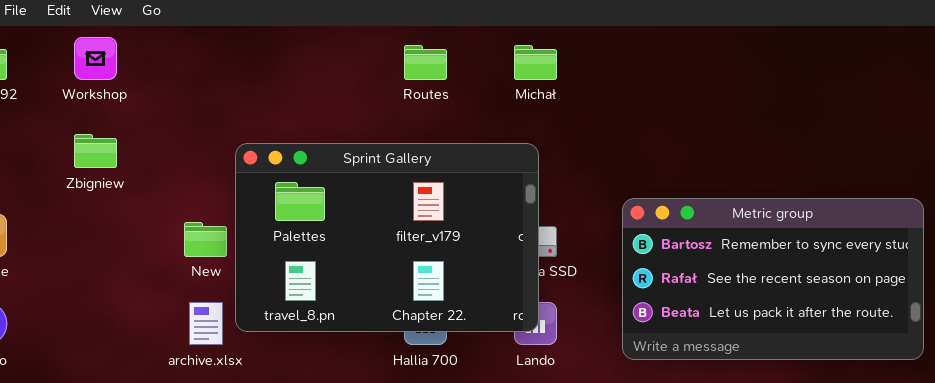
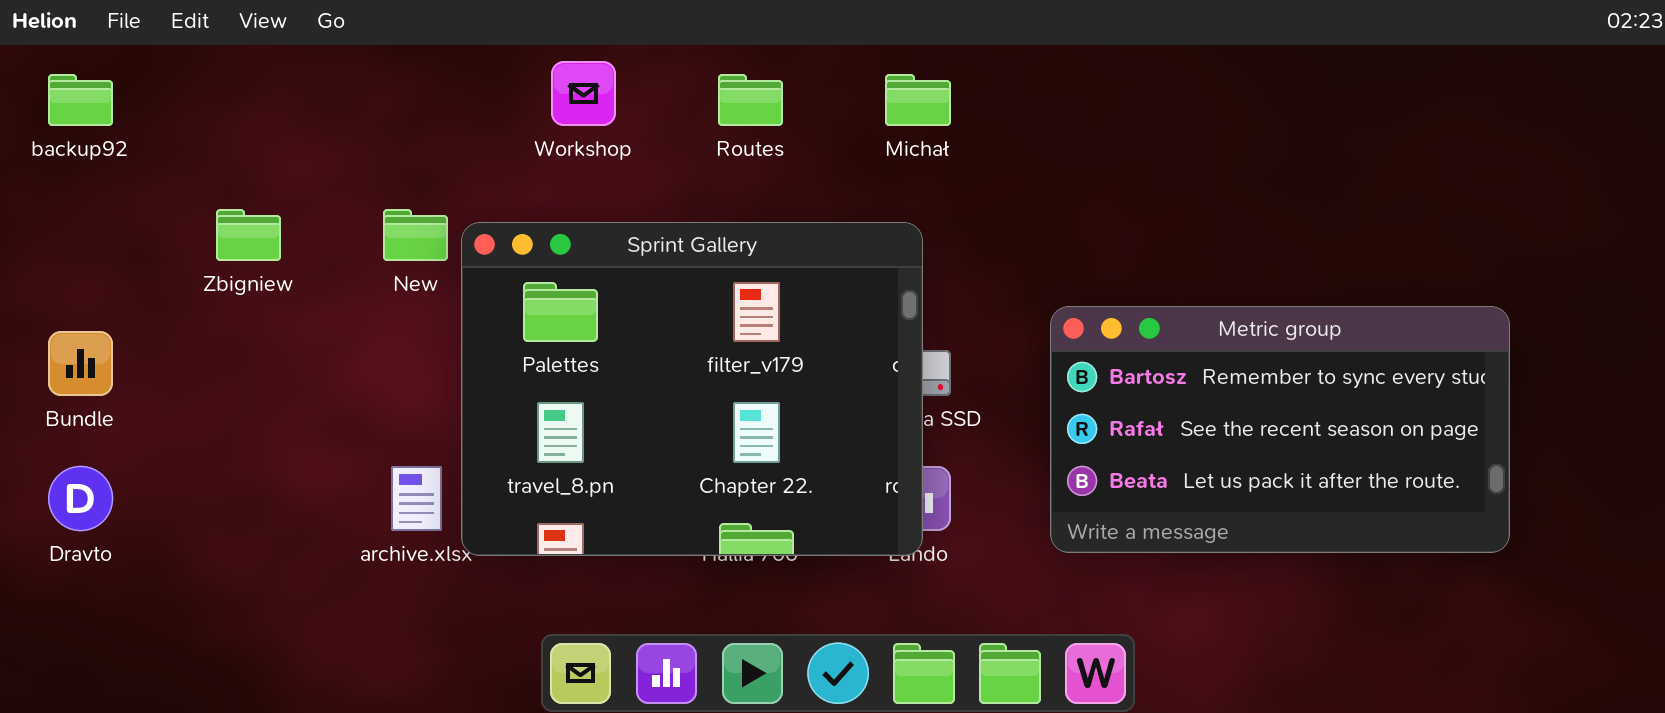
Workshop: [74,37,117,80] -> [551,61,616,126], moved
Sprint Gallery: [235,143,539,332] -> [461,222,923,556], resized
New: [184,222,227,257] -> [383,209,448,261], moved

